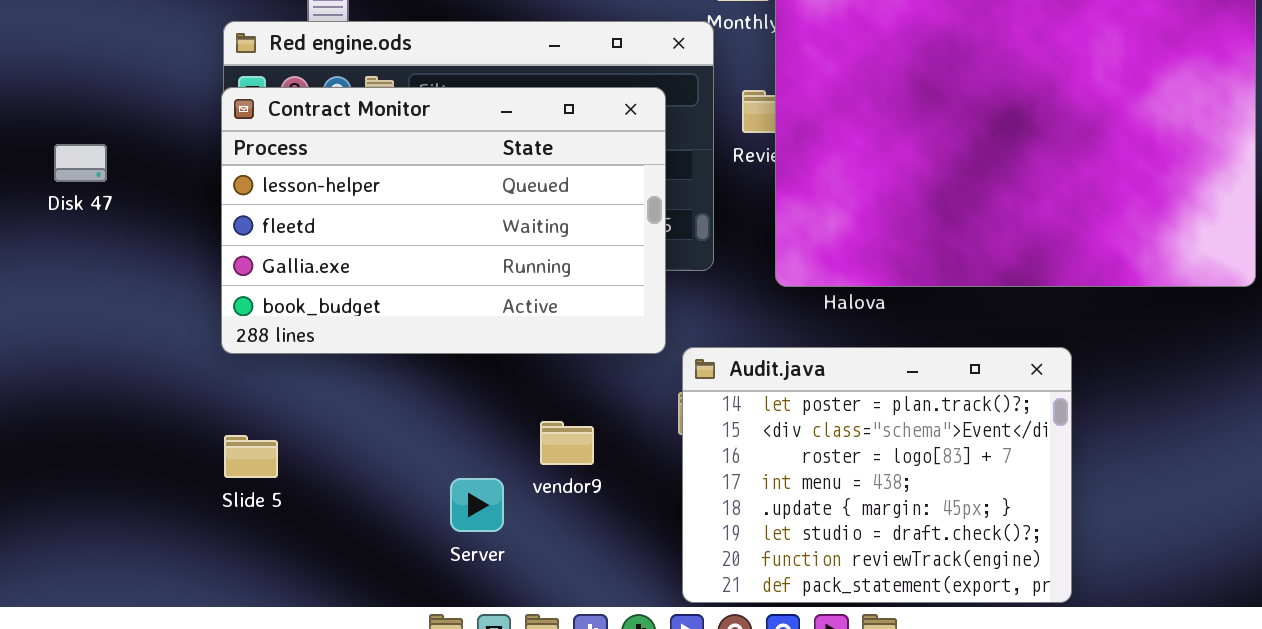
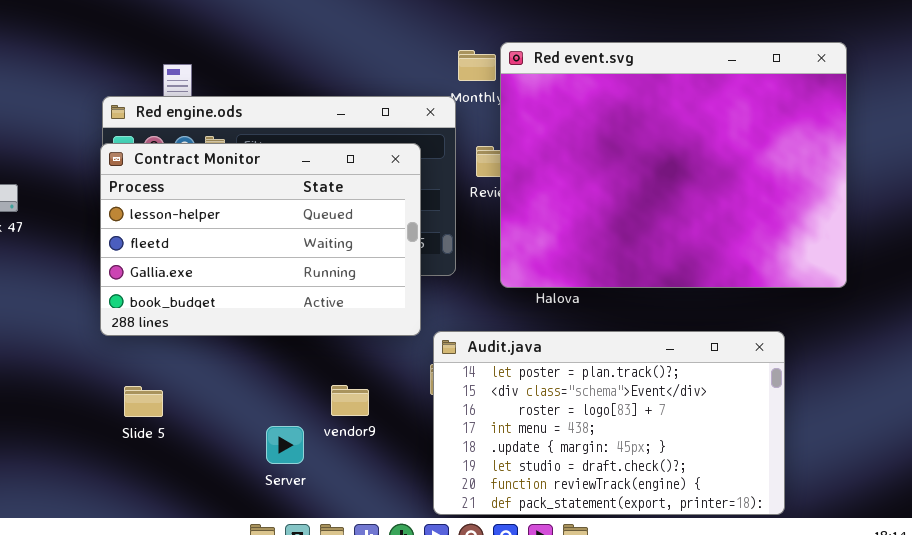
Audit.java: [682,347,1072,603] -> [433,331,785,515], resized
Slide 5: [224,435,278,478] -> [124,386,163,417], moved

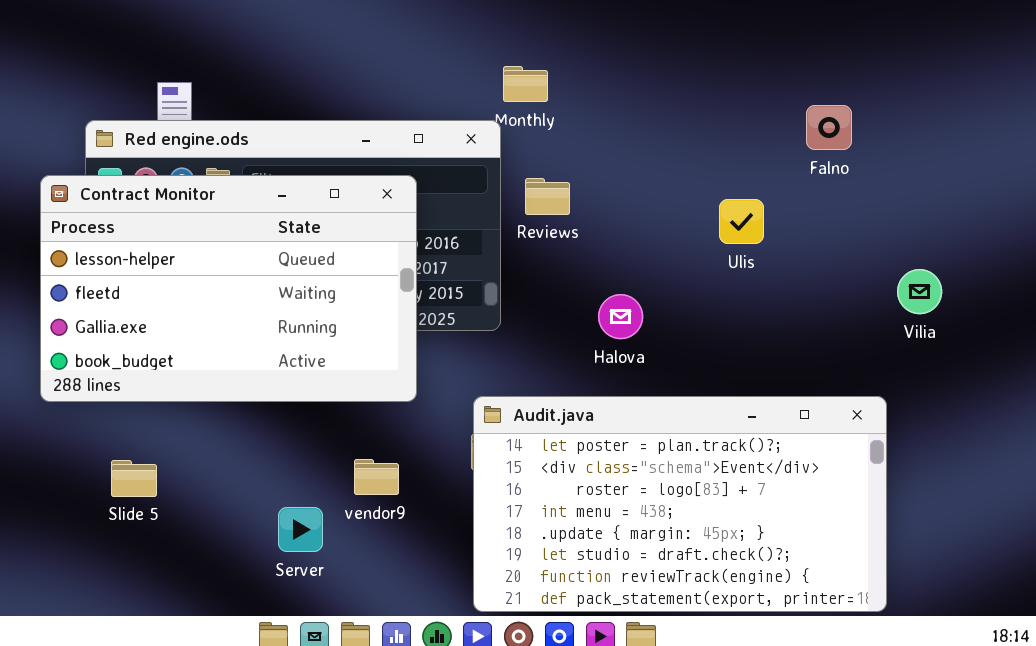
Red event.svg: [500,42,847,288] -> none, closed
Contract Monitor: [100,143,421,336] -> [40,175,417,402], moved

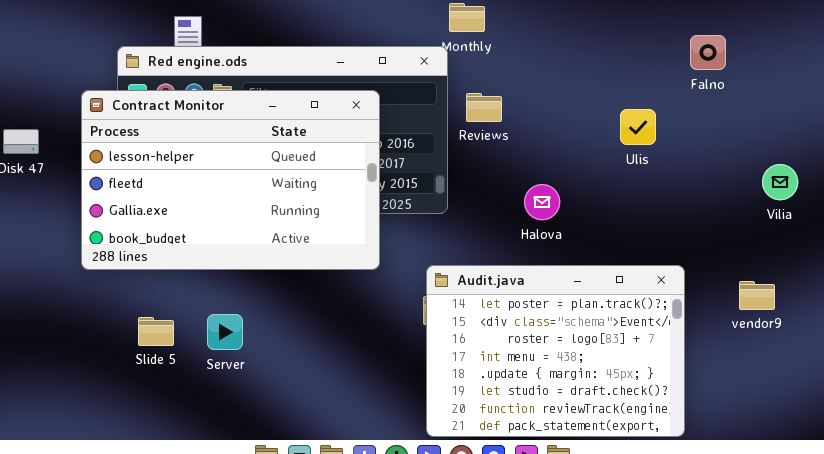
Audit.java: [473,396,887,612] -> [426,265,685,437], resized
vendor9: [354,459,399,495] -> [739,281,775,310], moved
Server: [278,507,323,552] -> [207,314,243,350], moved

